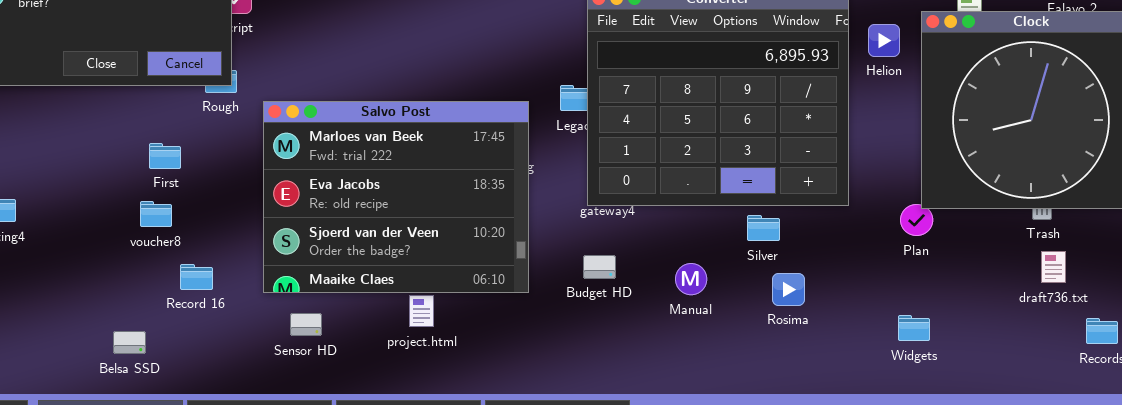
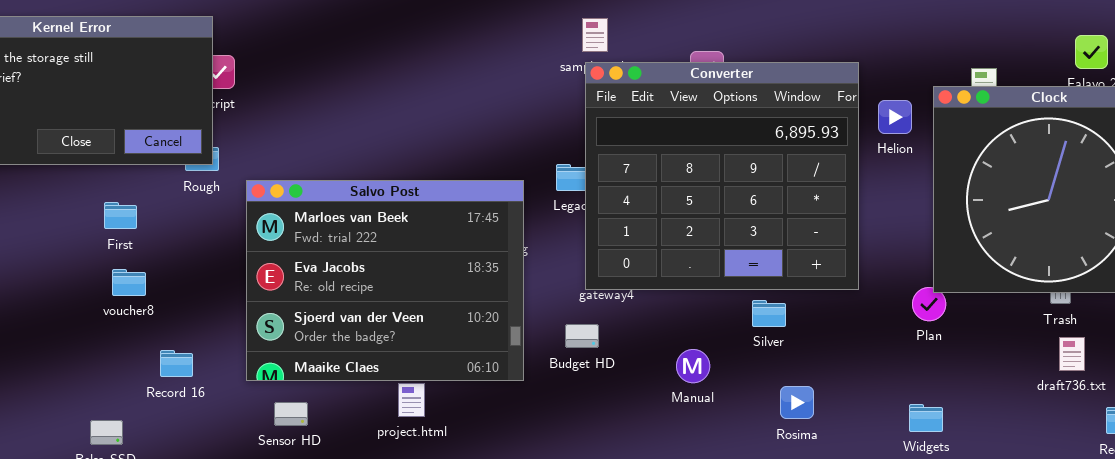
First: [149,143,181,169] -> [104,202,137,229], moved
voucher8: [140,201,172,227] -> [112,269,146,296], moved
Budget HD: [583,255,616,279] -> [565,324,599,348], moved
Rosima: [772,273,805,306] -> [780,386,814,419], moved

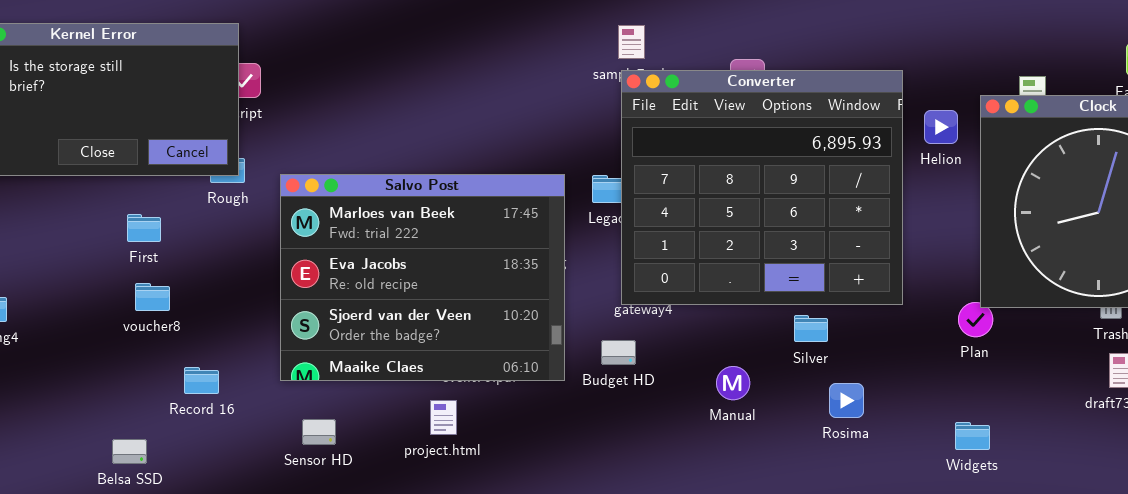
Salvo Post: [246,180,524,381] -> [280,174,565,381], moved
Rosima: [780,386,814,419] -> [829,383,864,418], moved

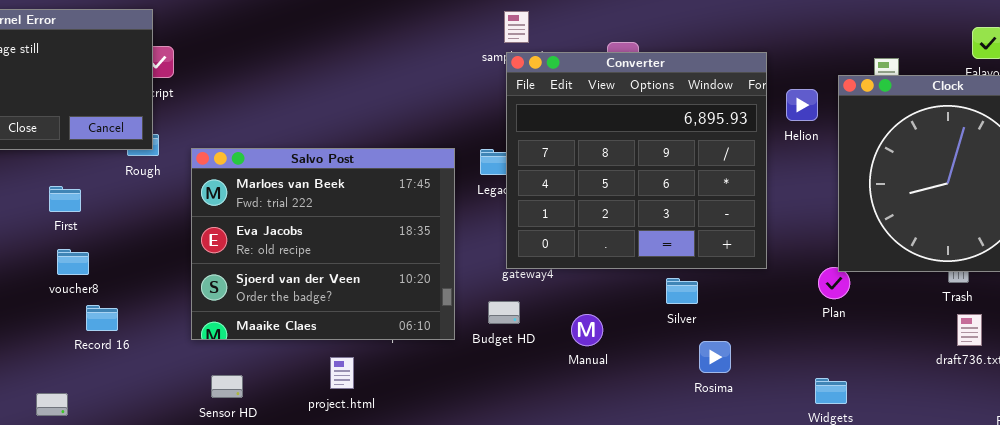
Manual: [716,366,750,400] -> [571,314,603,346], moved
Record 16: [184,367,219,394] -> [86,305,118,331], moved

